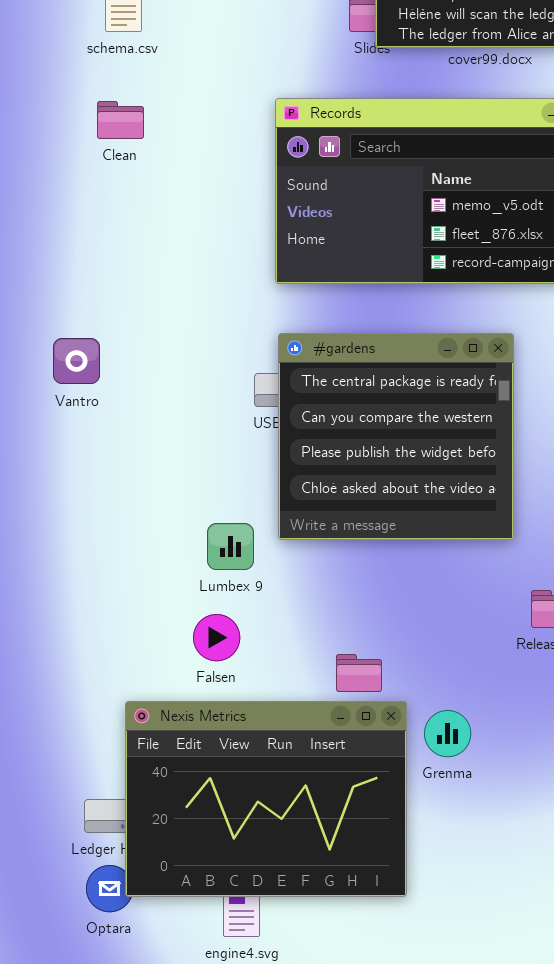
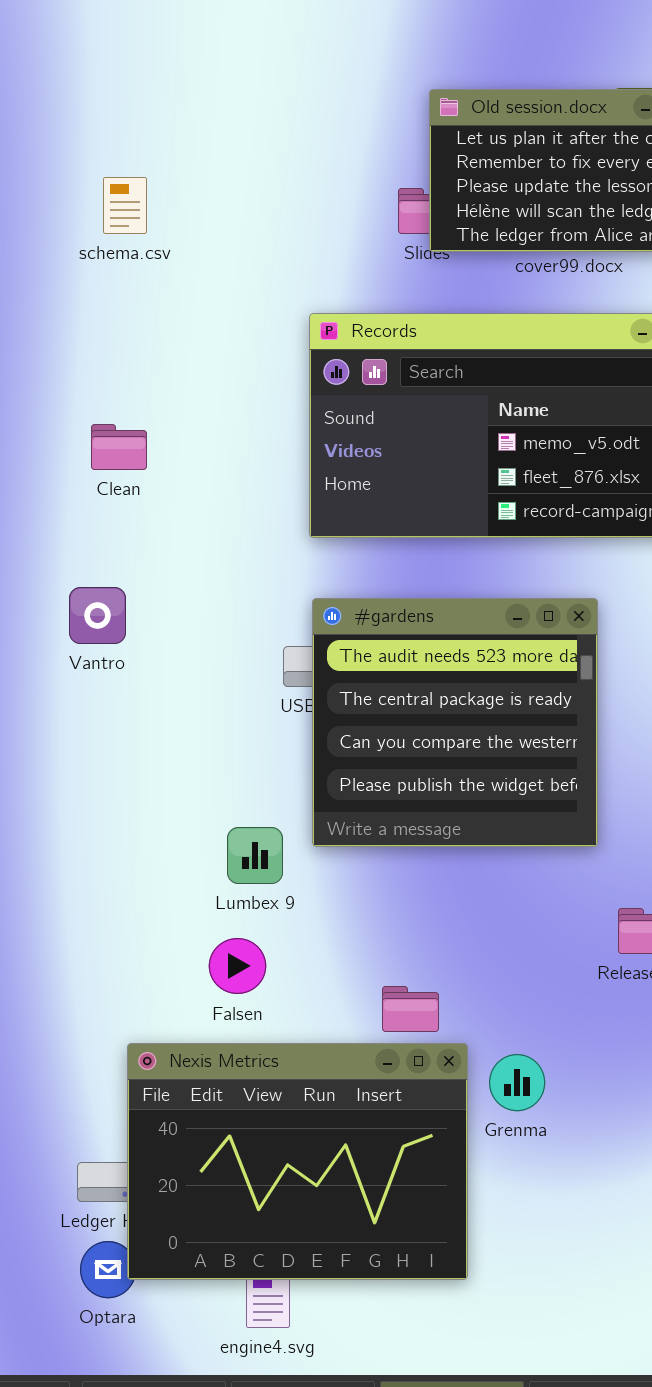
Clean: [97,101,144,139] -> [91,424,147,470], moved
#gardens: [278,333,514,540] -> [312,598,598,847], scrolled up 1 row
Vantro: [53,338,100,384] -> [69,587,126,644], moved

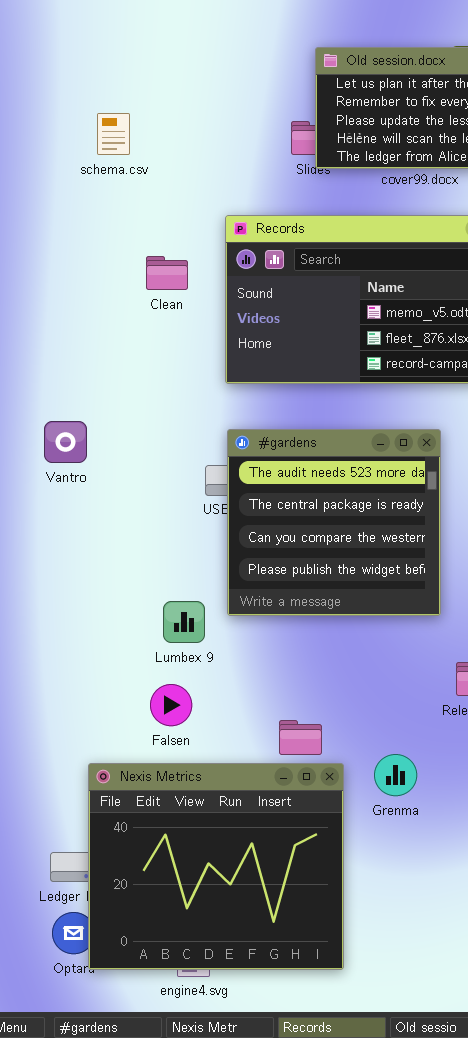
schema.csv: [103,177,147,234] -> [97,113,130,155], moved
Clean: [91,424,147,470] -> [146,256,188,290], moved
Nexis Metrics: [127,1043,468,1280] -> [88,763,344,970], resized
Grenma: [489,1054,545,1111] -> [374,754,417,796], moved

